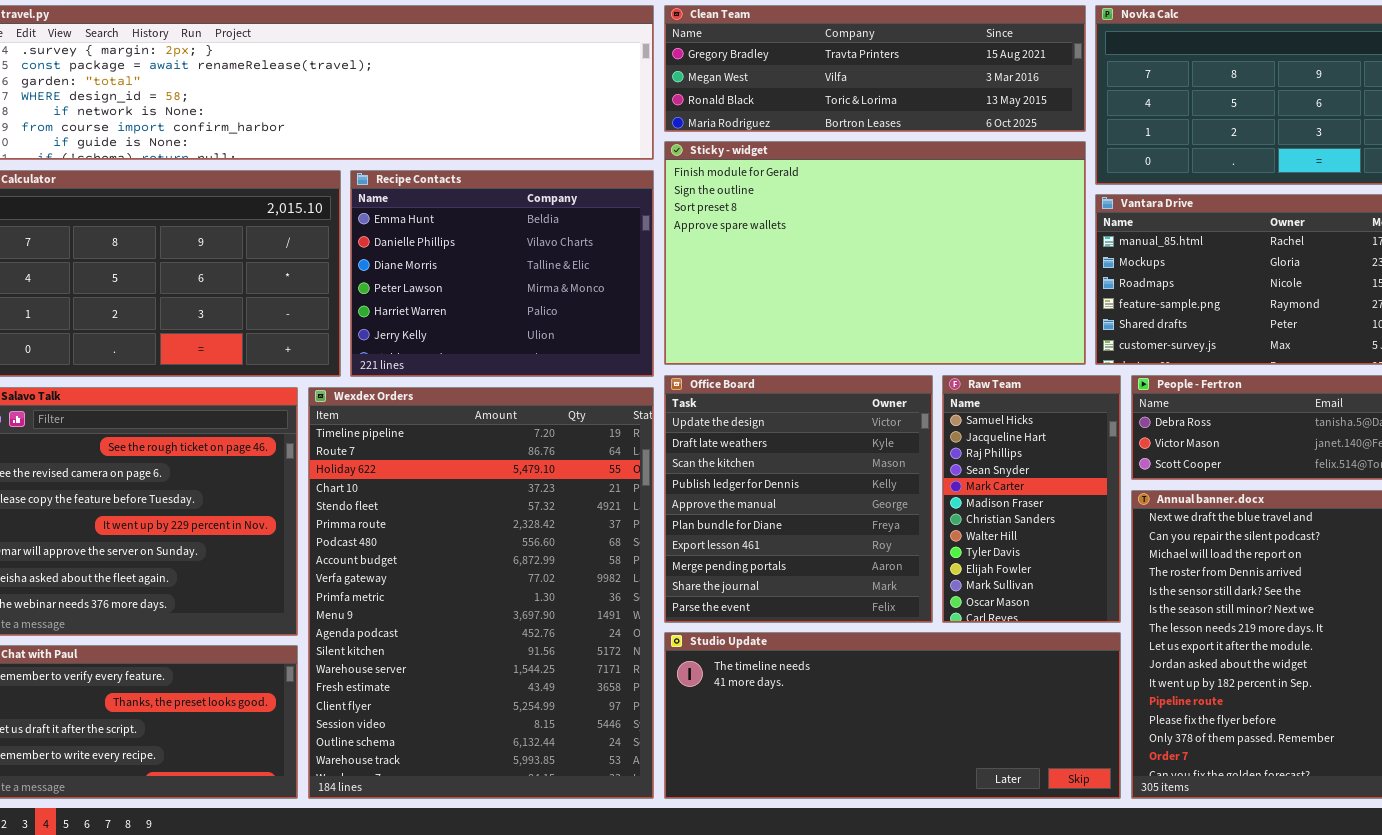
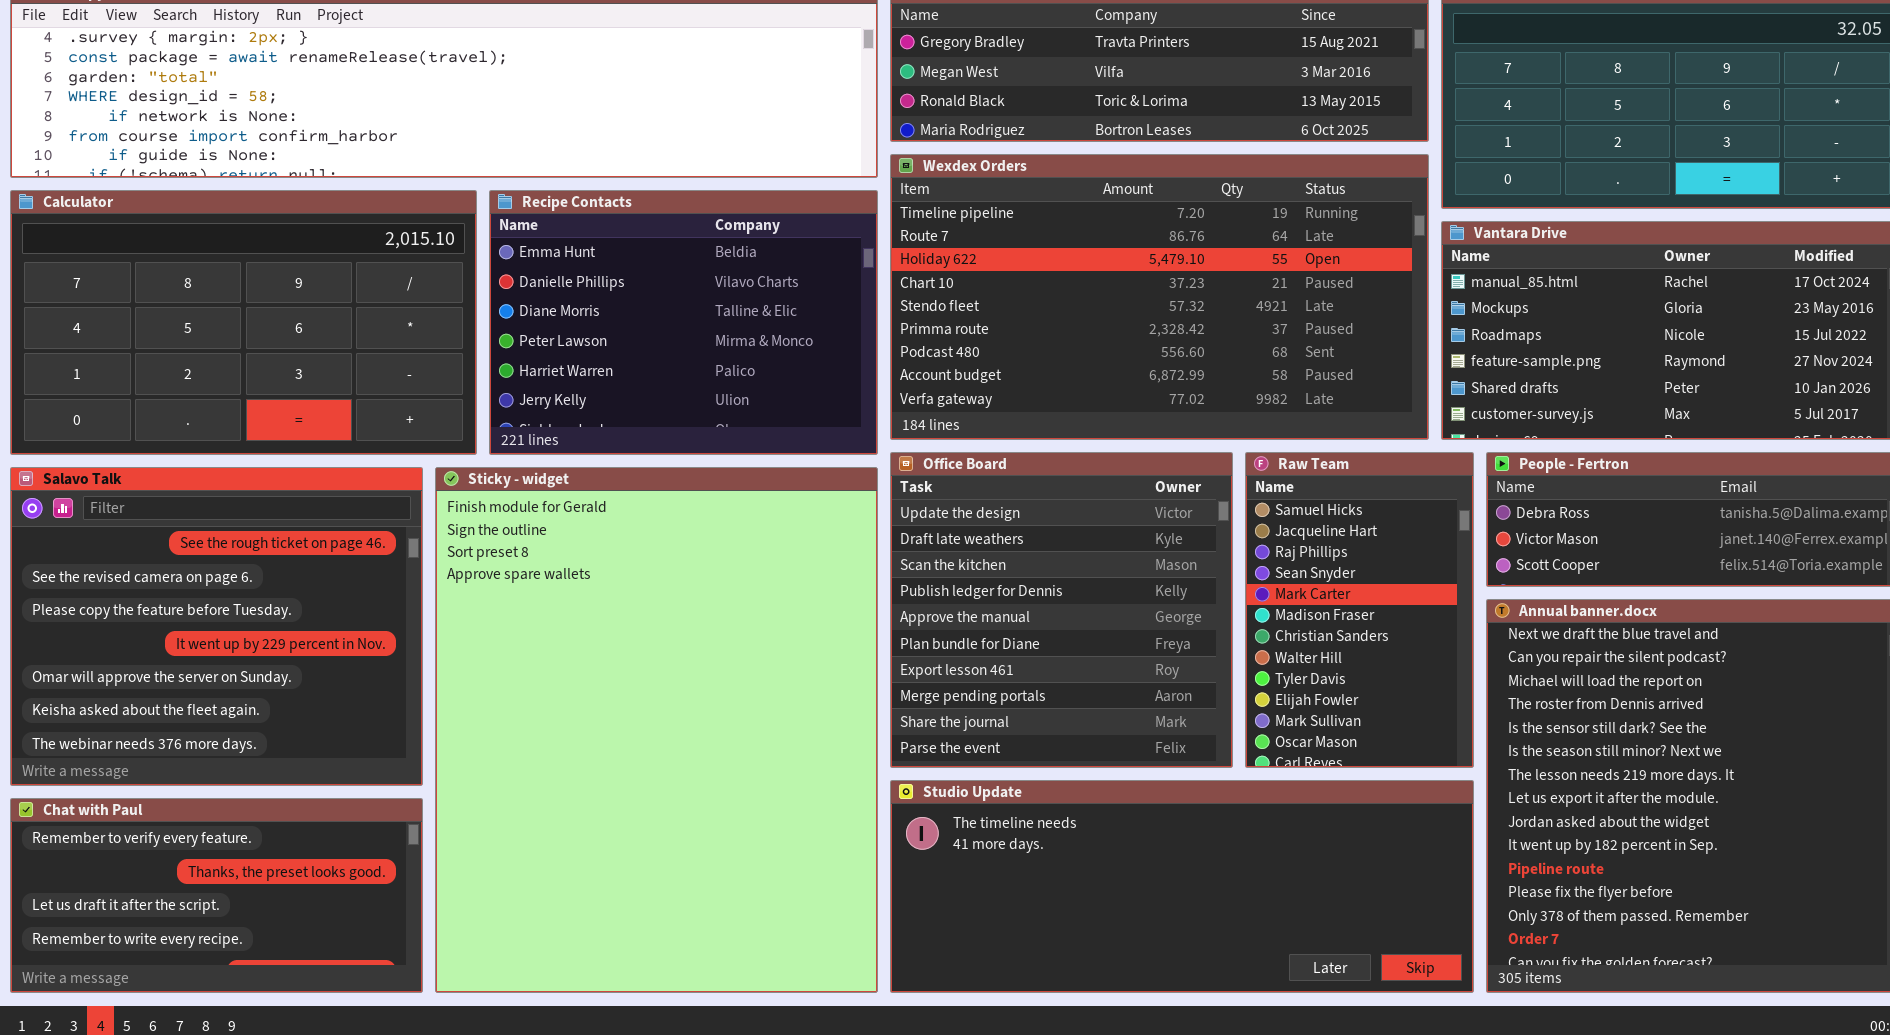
Sticky - widget: [664,141,1086,365] -> [435,467,878,993], moved, resized
Wexdex Orders: [308,387,654,799] -> [890,154,1429,440], moved, resized

